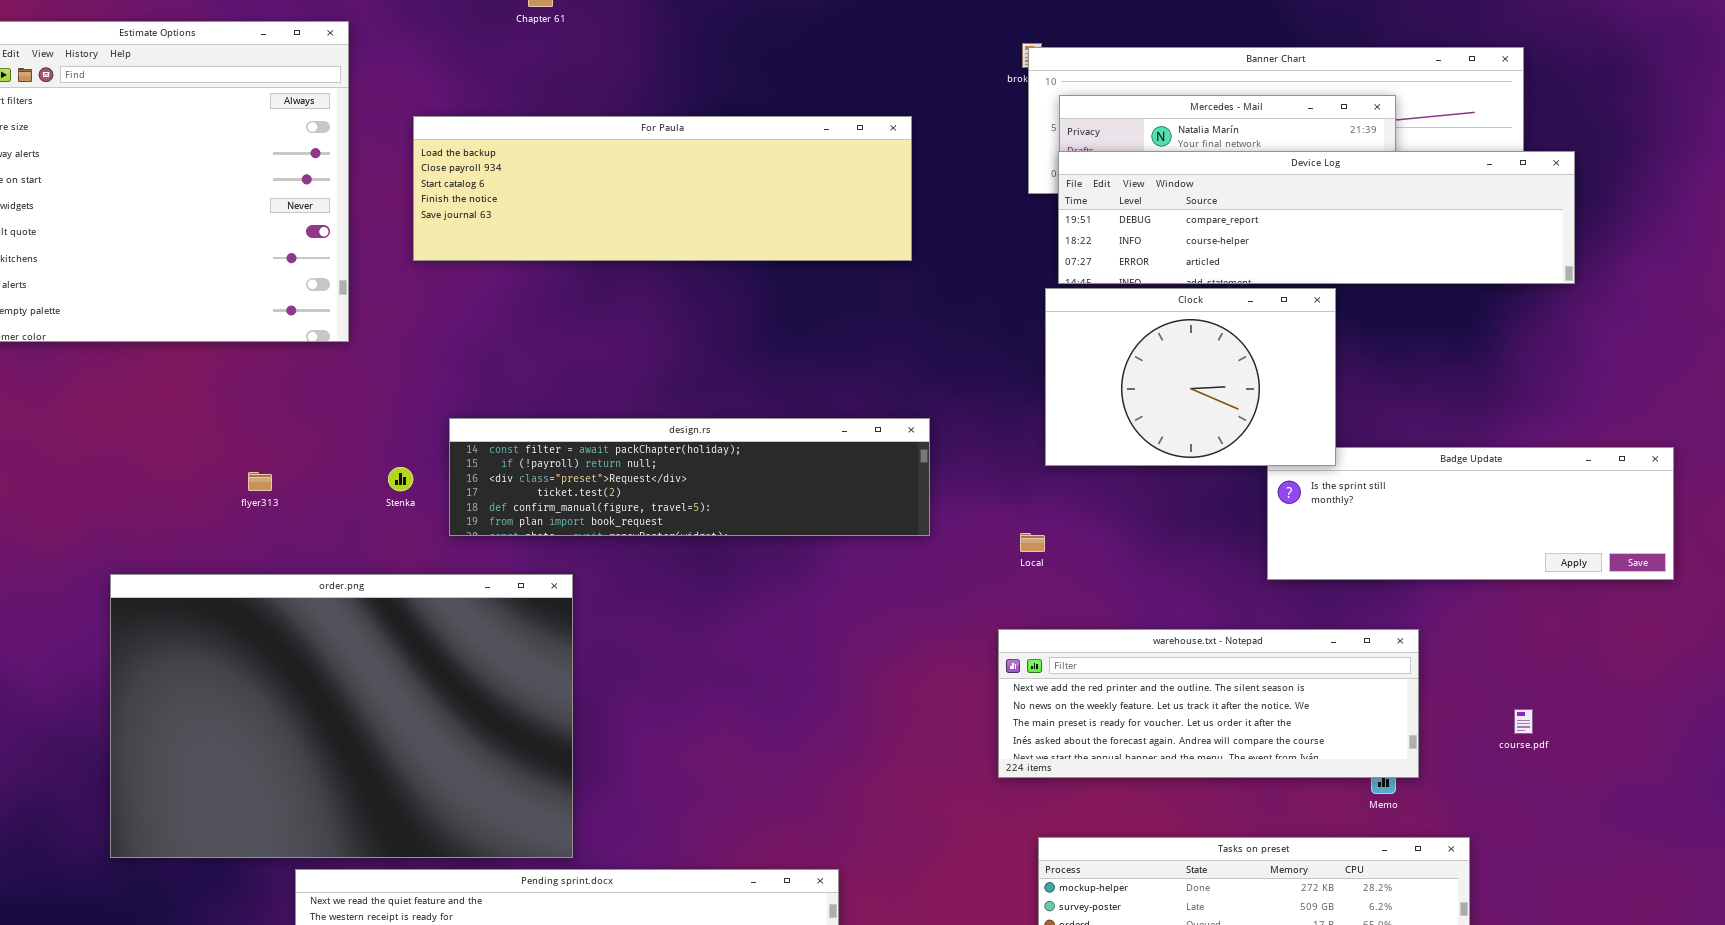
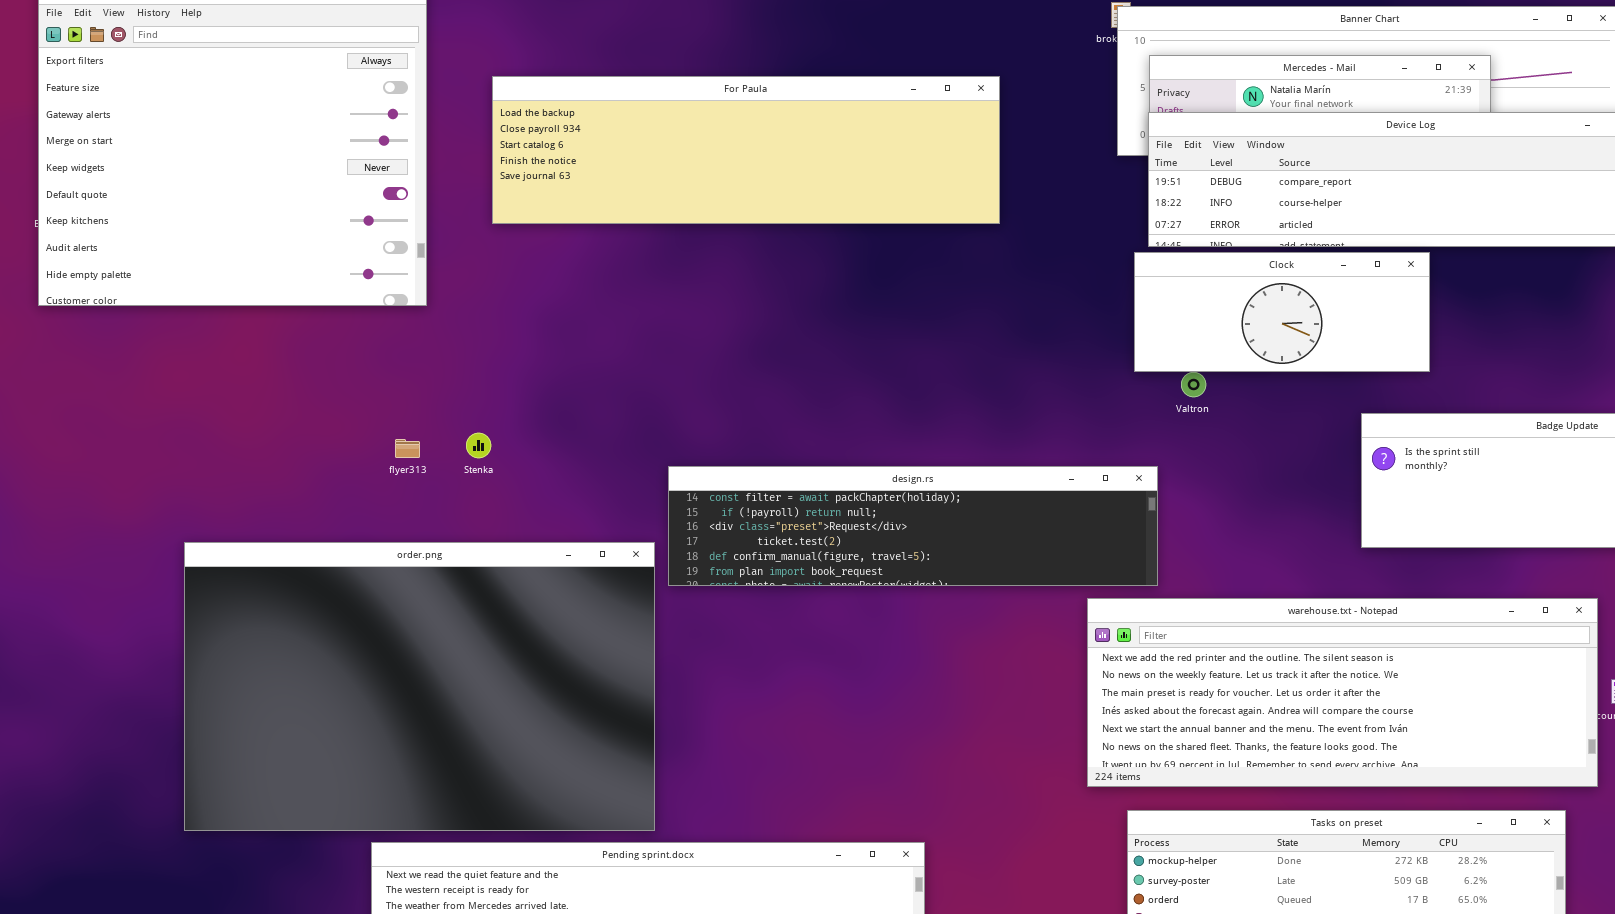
Clock: [1045,288,1336,466] -> [1134,252,1430,372], resized
design.rs: [449,418,930,536] -> [668,466,1158,586], moved
flyer313: [248,472,272,491] -> [395,439,420,458], moved
warehouse.txt - Notepad: [998,629,1419,778] -> [1087,598,1598,787], resized

